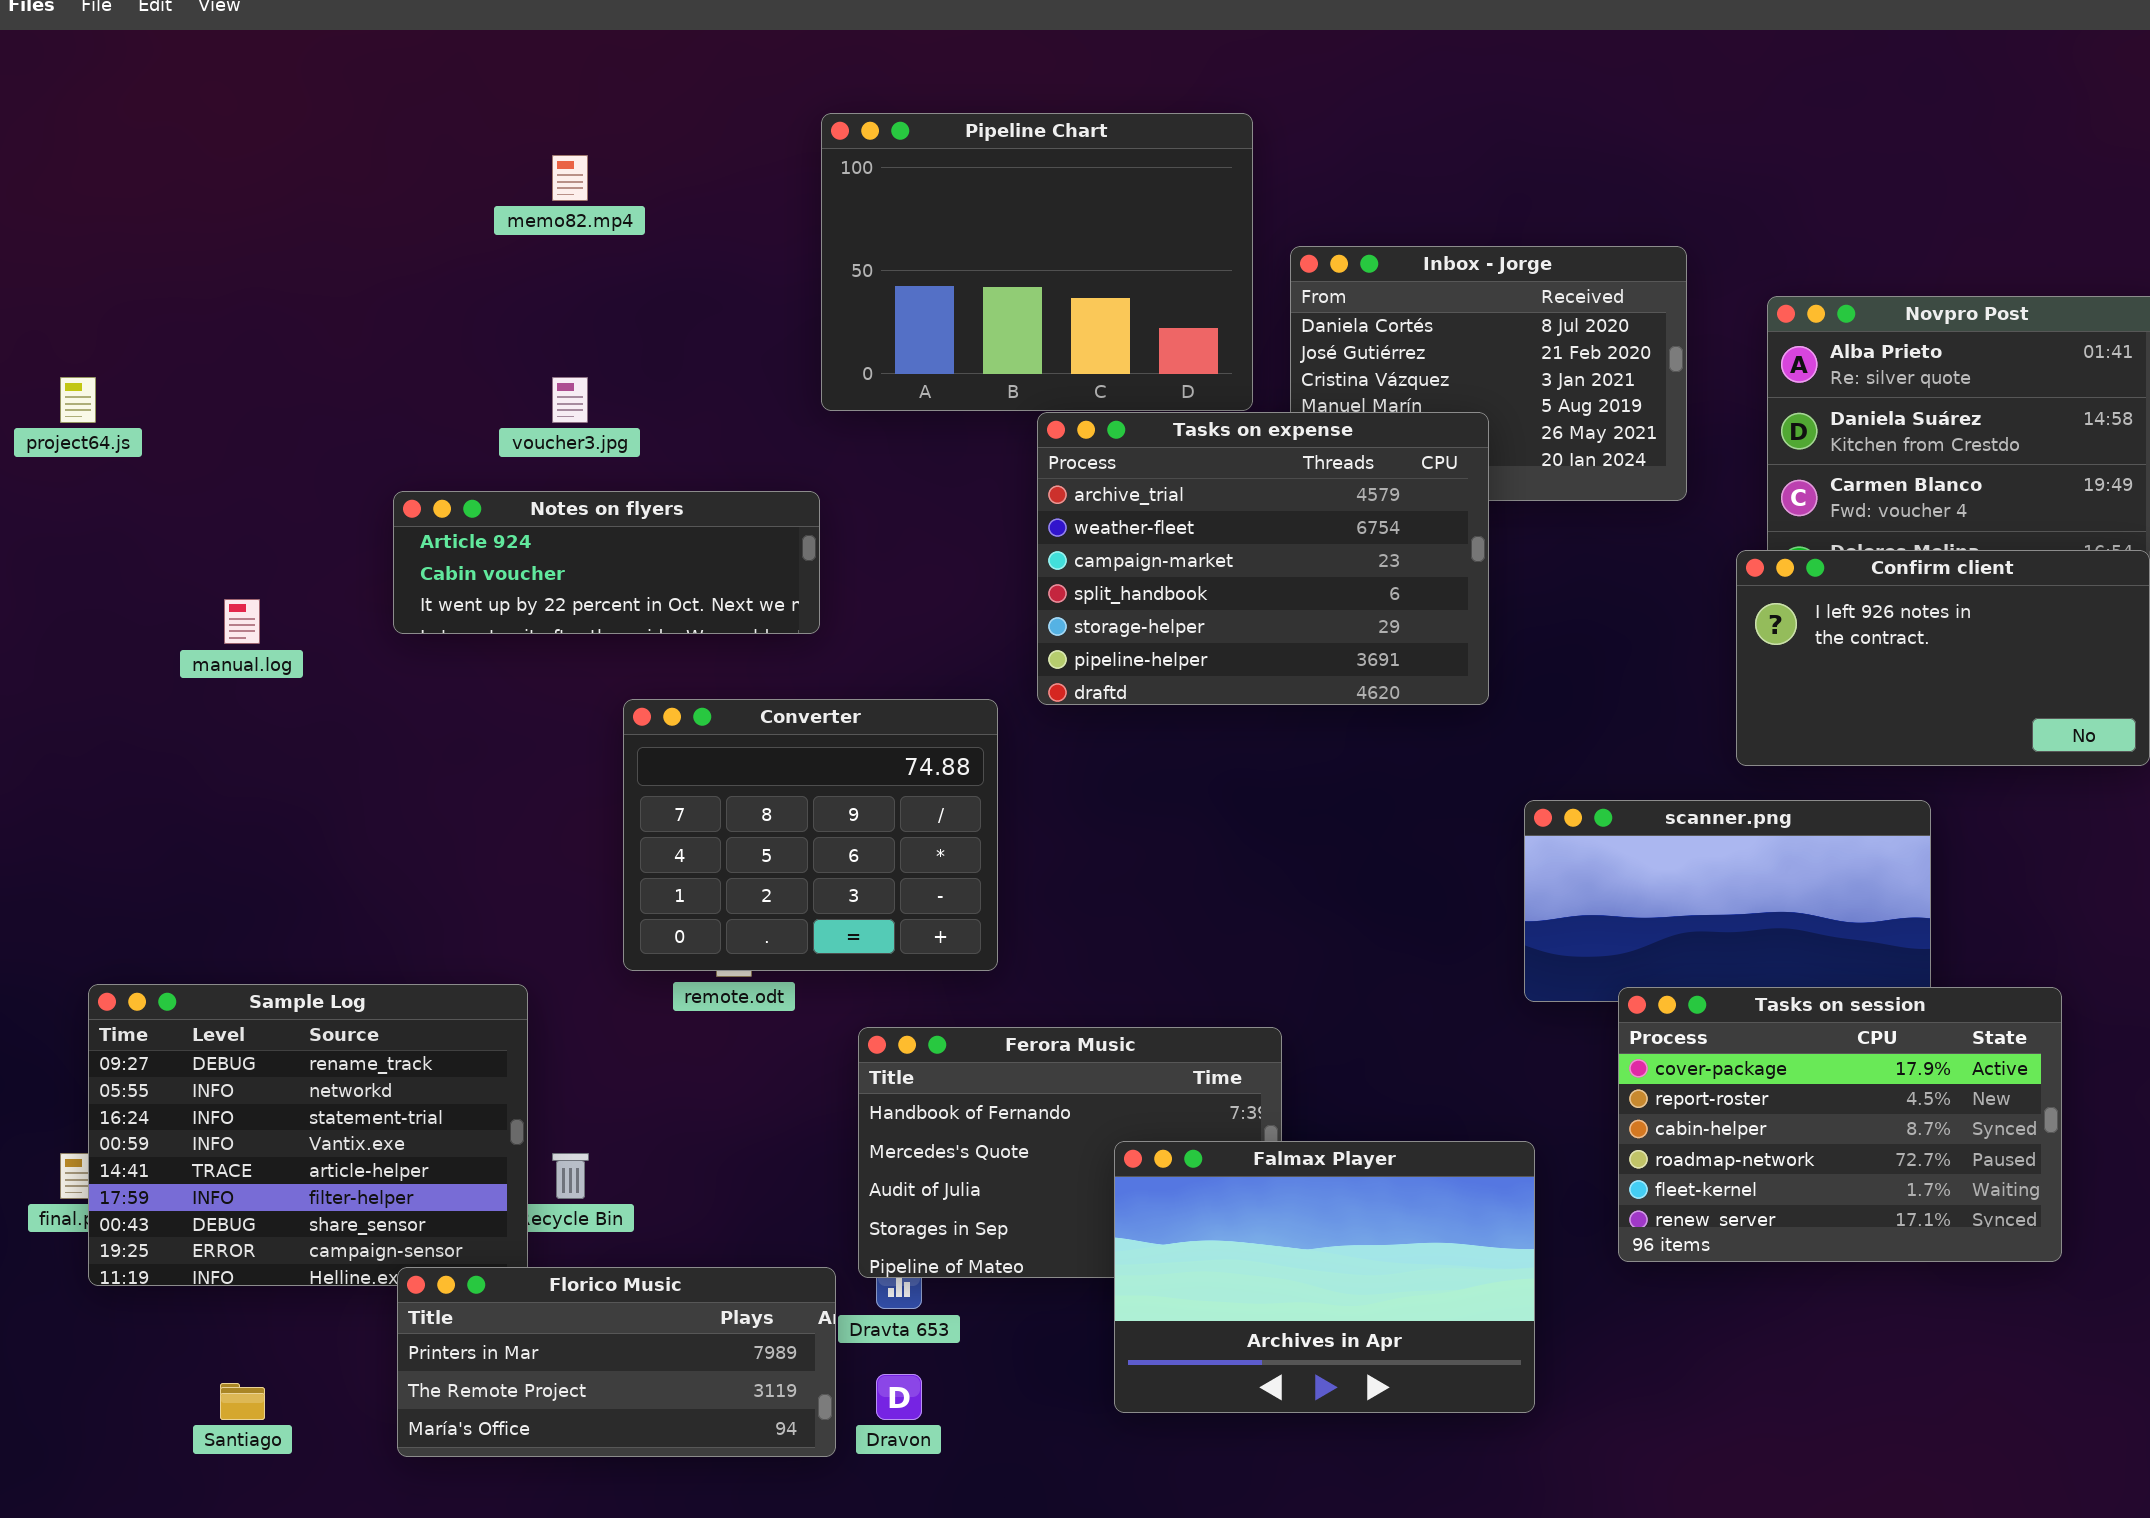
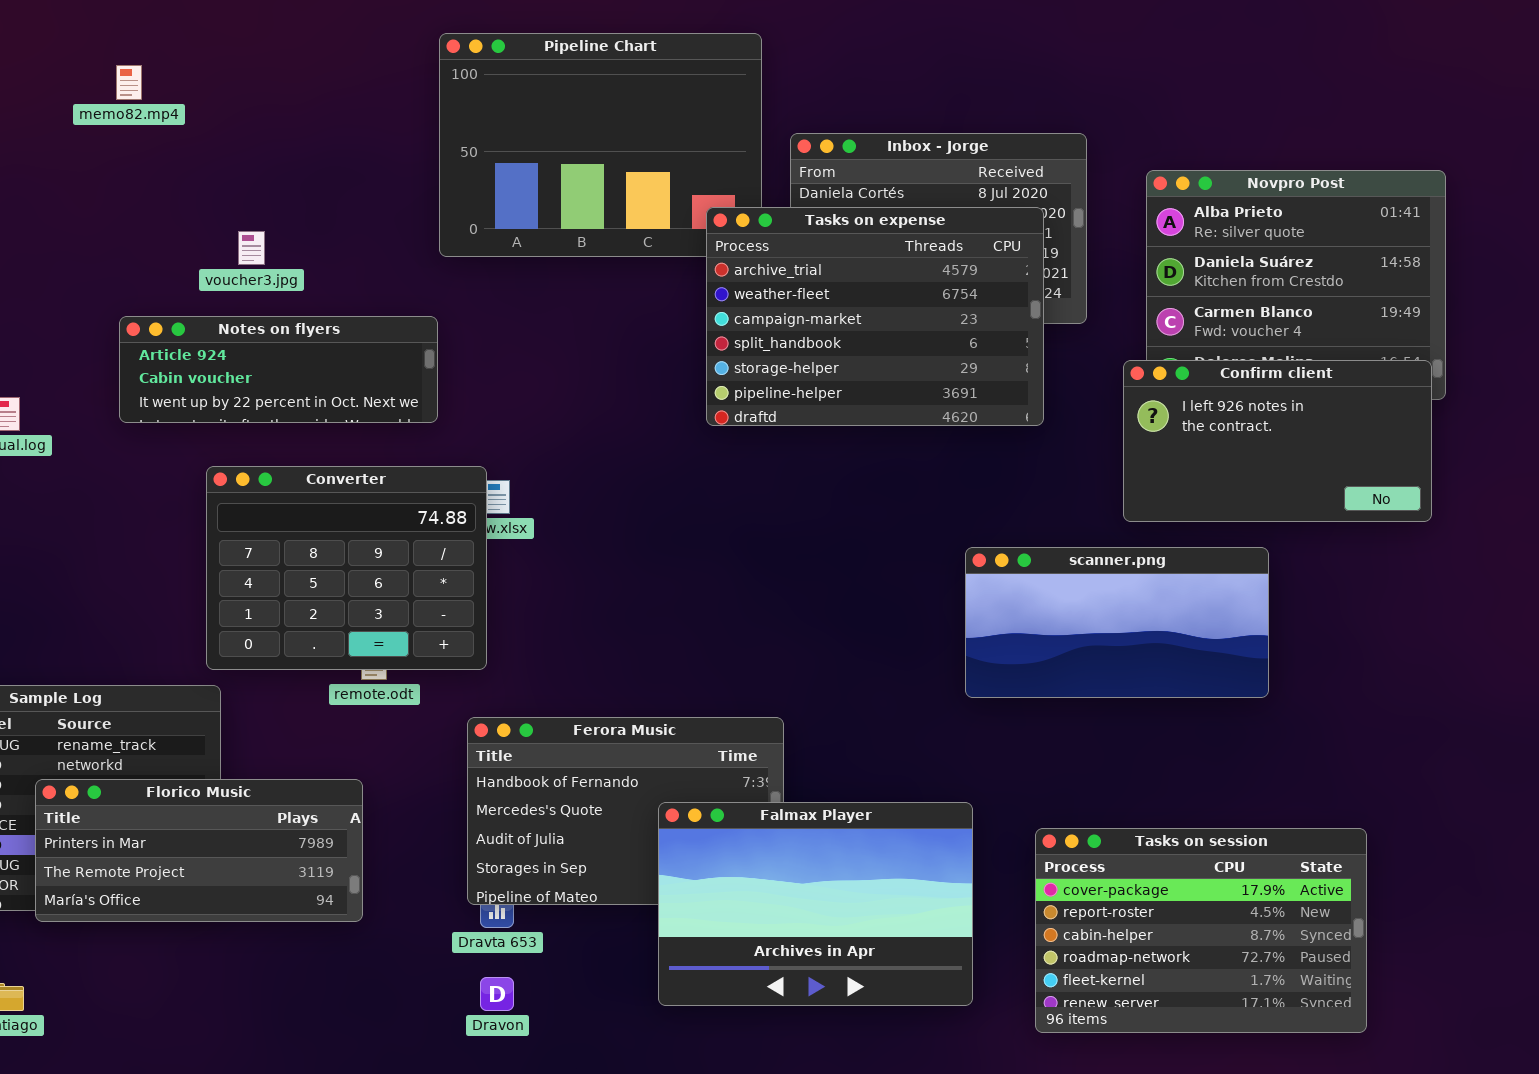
memo82.mp4: [552,155,588,201] -> [116,65,142,100], moved
Tasks on expense: [1037,412,1489,705] -> [706,207,1044,426], moved
Converter: [623,699,998,971] -> [206,466,487,670], moved
Tasks on session: [1618,987,2062,1262] -> [1035,828,1367,1033], moved
Florico Music: [397,1267,836,1457] -> [35,779,363,922], moved

